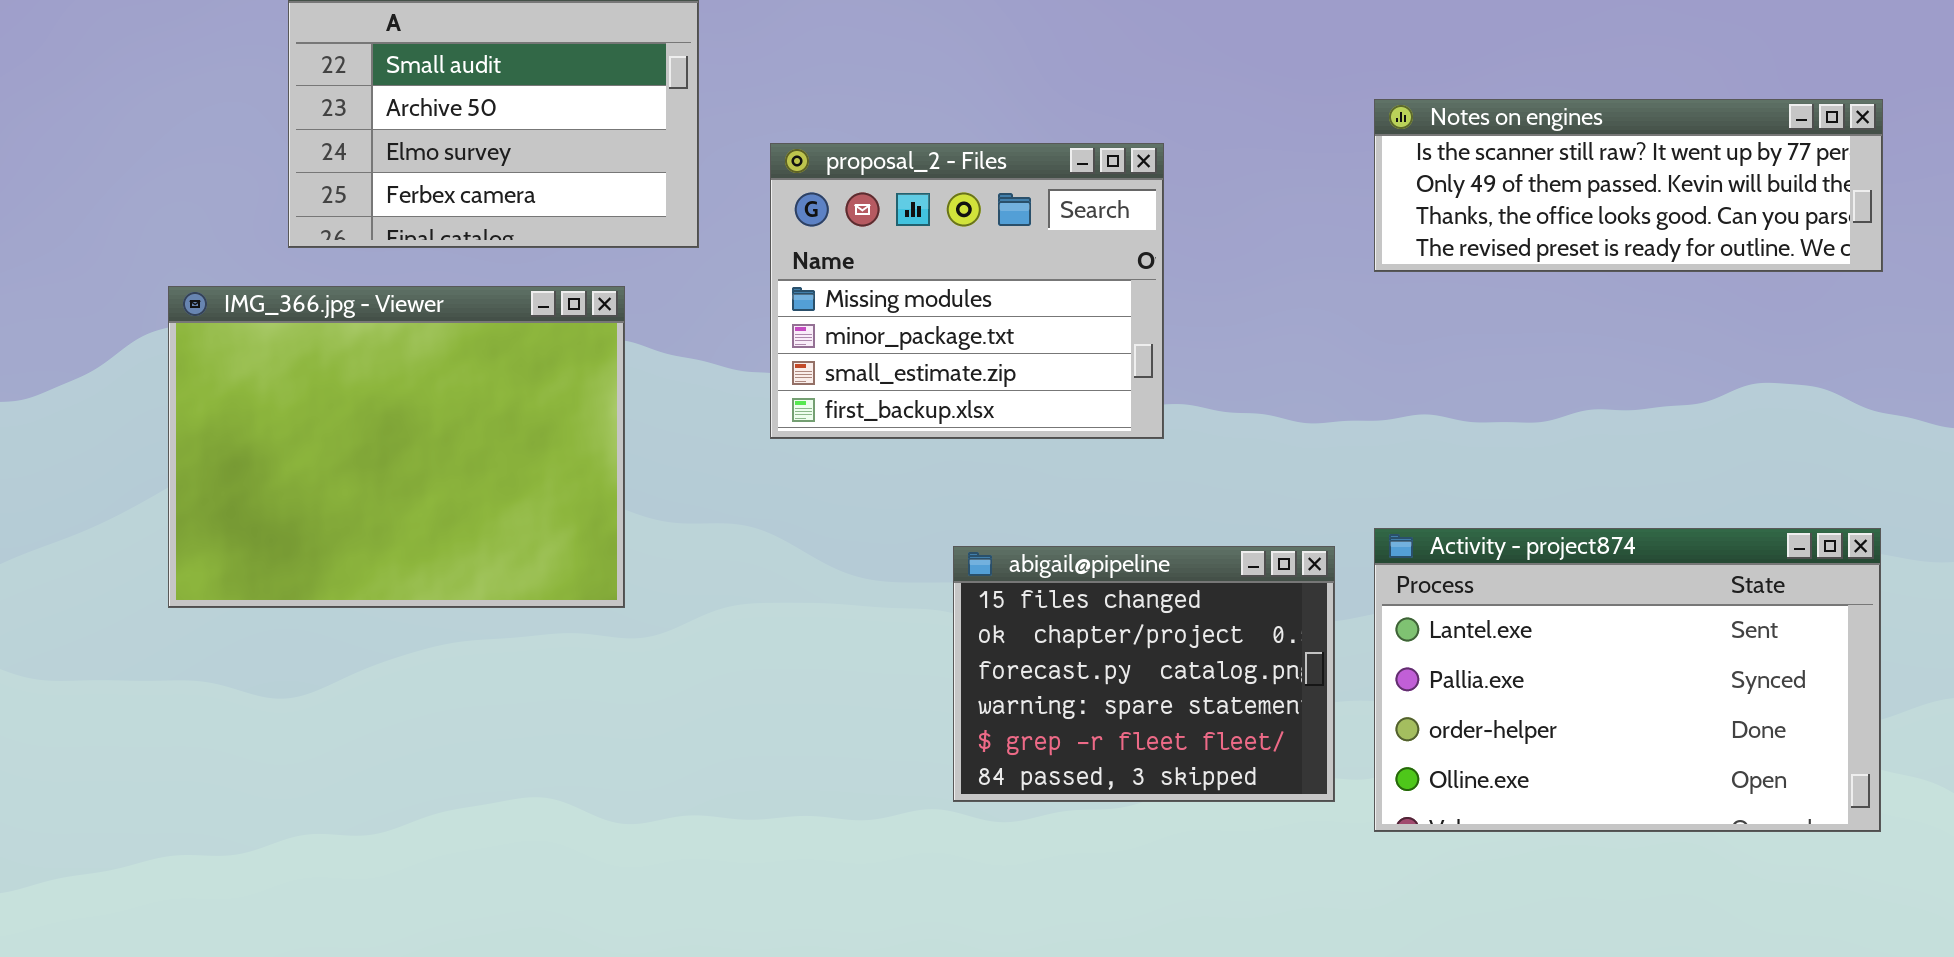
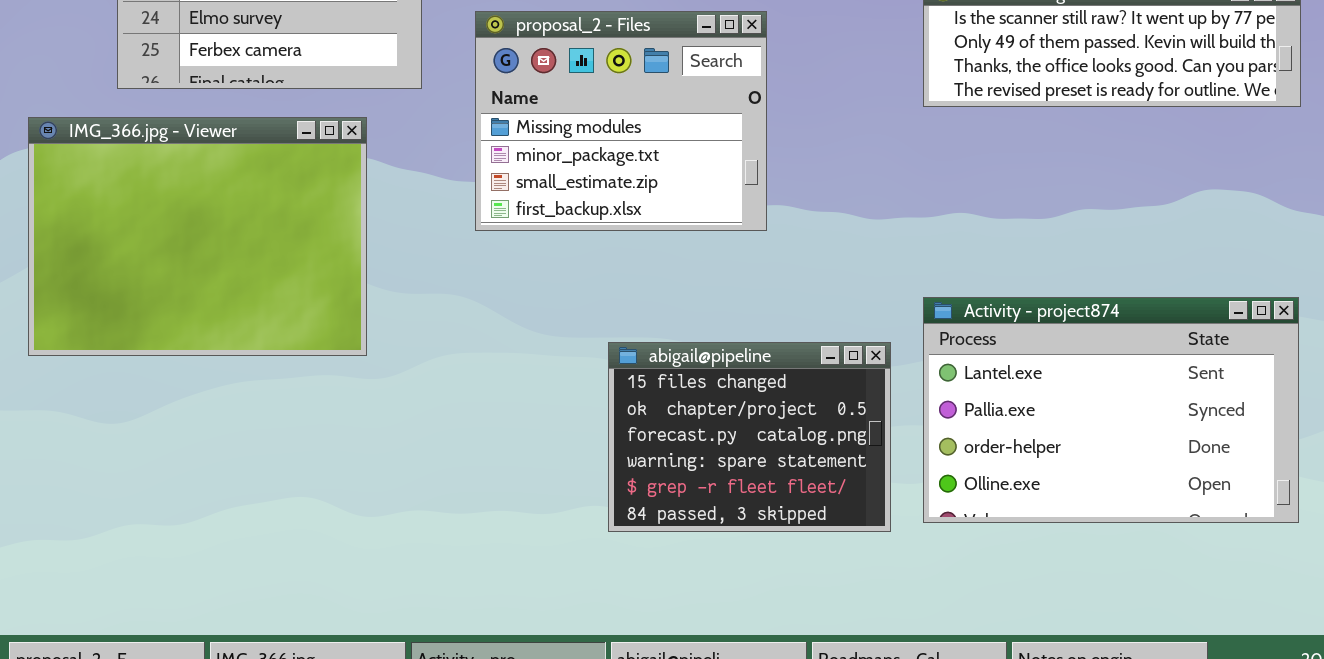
abigail@pipeline: [953,546,1335,802] -> [608,342,891,532], moved

